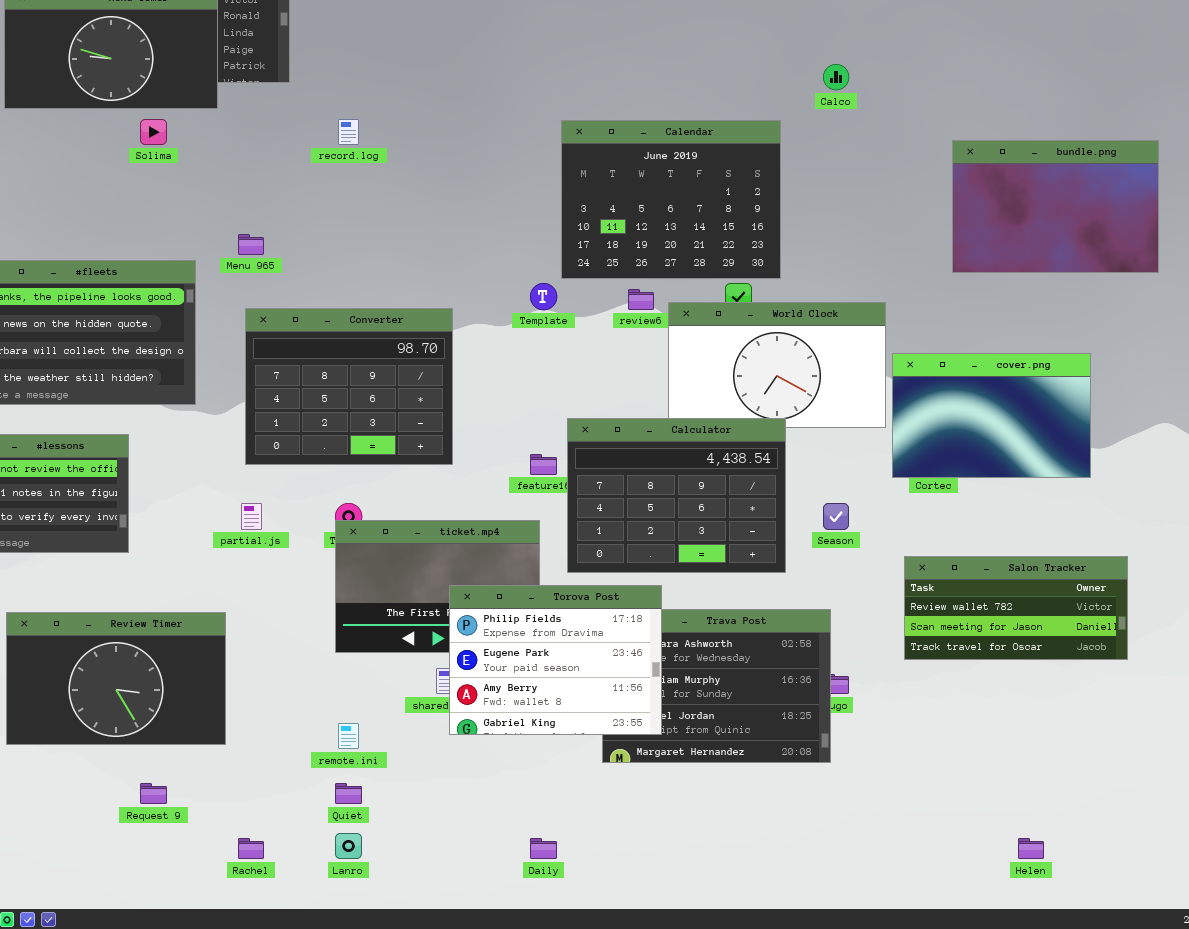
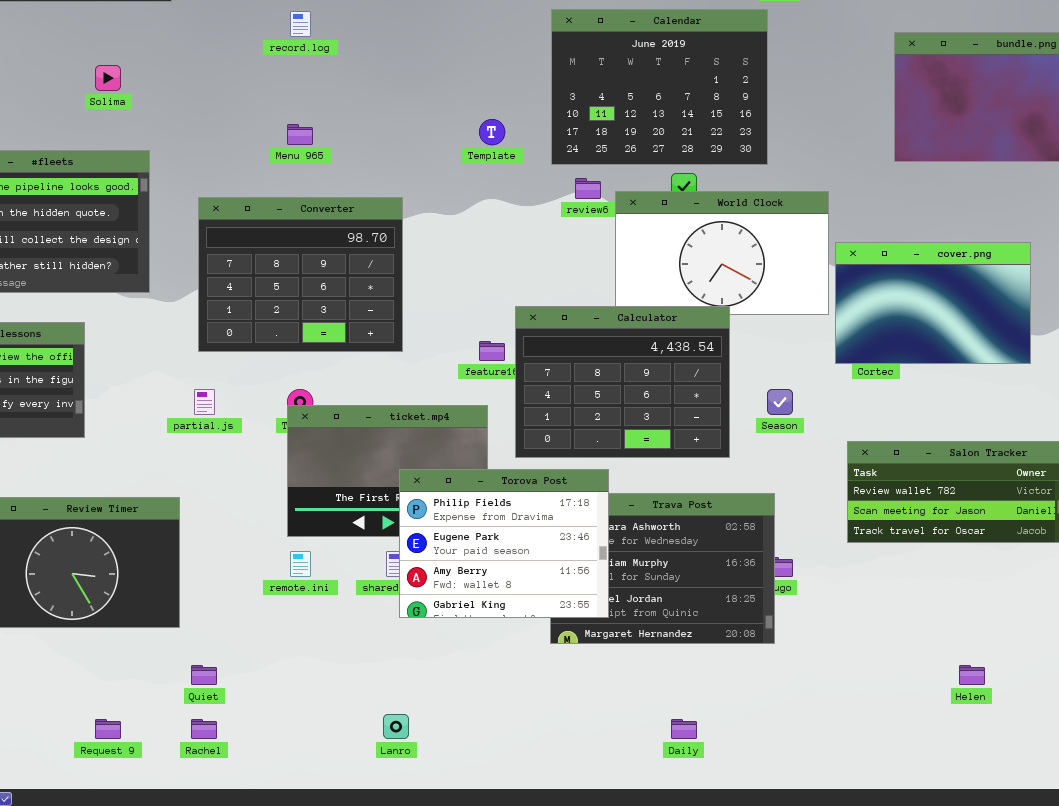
Solima: [140,119,167,145] -> [95,65,121,91], moved
Calendar: [561,120,781,279] -> [551,9,768,165], moved
Menu 965: [238,234,264,255] -> [287,124,313,145], moved
Template: [530,283,557,310] -> [479,119,505,145], moved
remote.ini: [338,723,359,749] -> [290,551,311,577], moved
Request 9: [140,783,167,804] -> [95,719,121,739], moved
Quiet: [335,783,362,804] -> [191,665,217,685], moved
Lanro: [335,833,362,859] -> [383,714,409,739], moved
Daily: [530,838,557,859] -> [671,719,697,739], moved
Helen: [1018,838,1044,859] -> [959,665,985,685], moved

